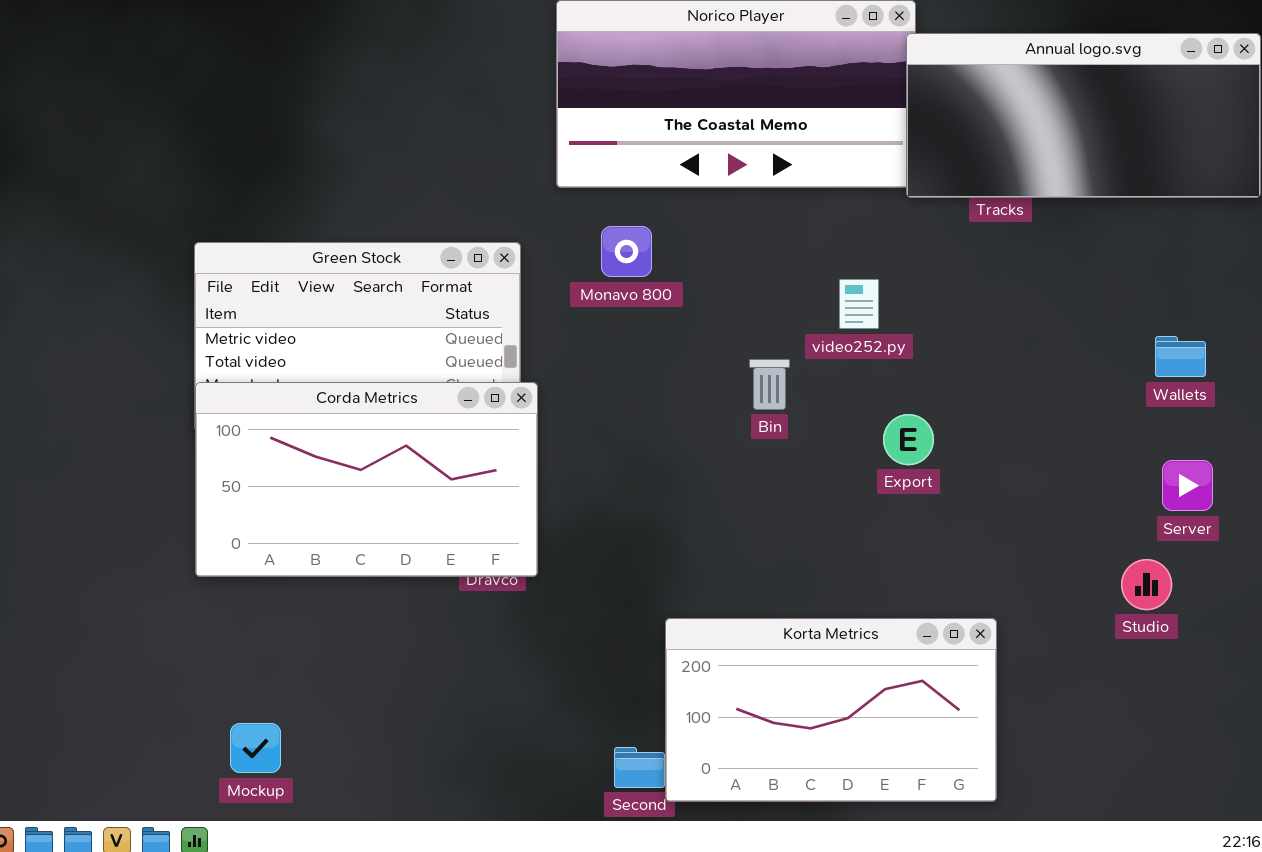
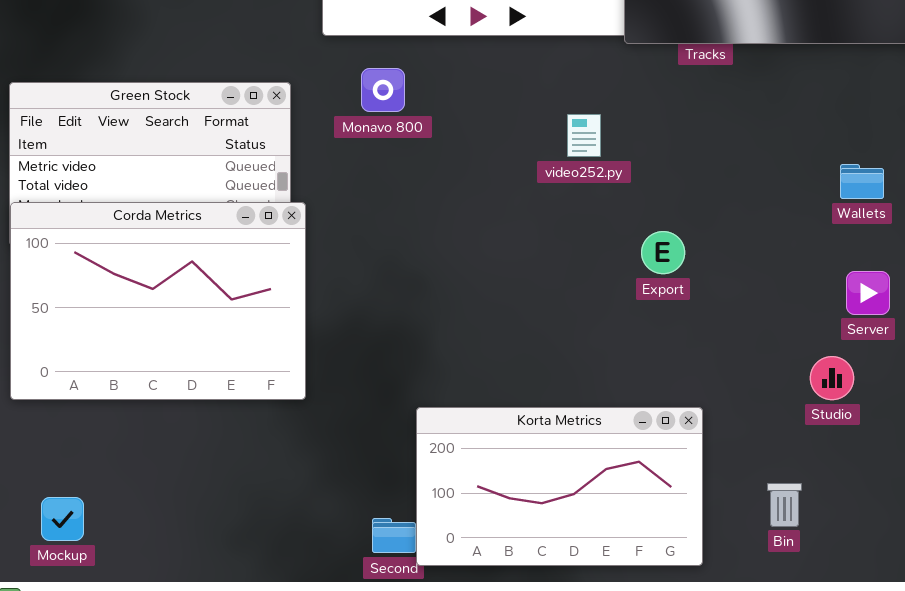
Bin: [749,359,790,410] -> [767,483,802,527], moved
Corda Metrics: [195,382,538,577] -> [10,202,306,400], resized
Export: [883,414,934,465] -> [641,231,685,274], moved

